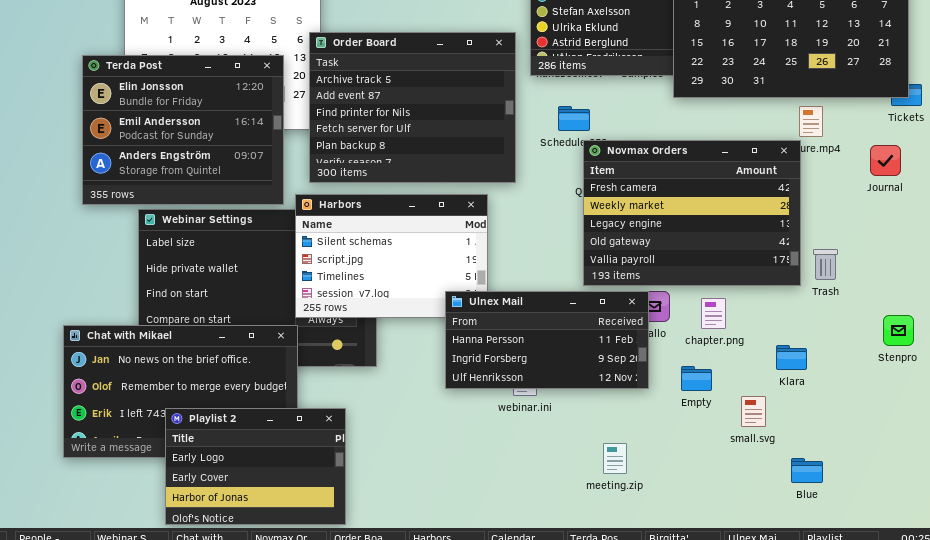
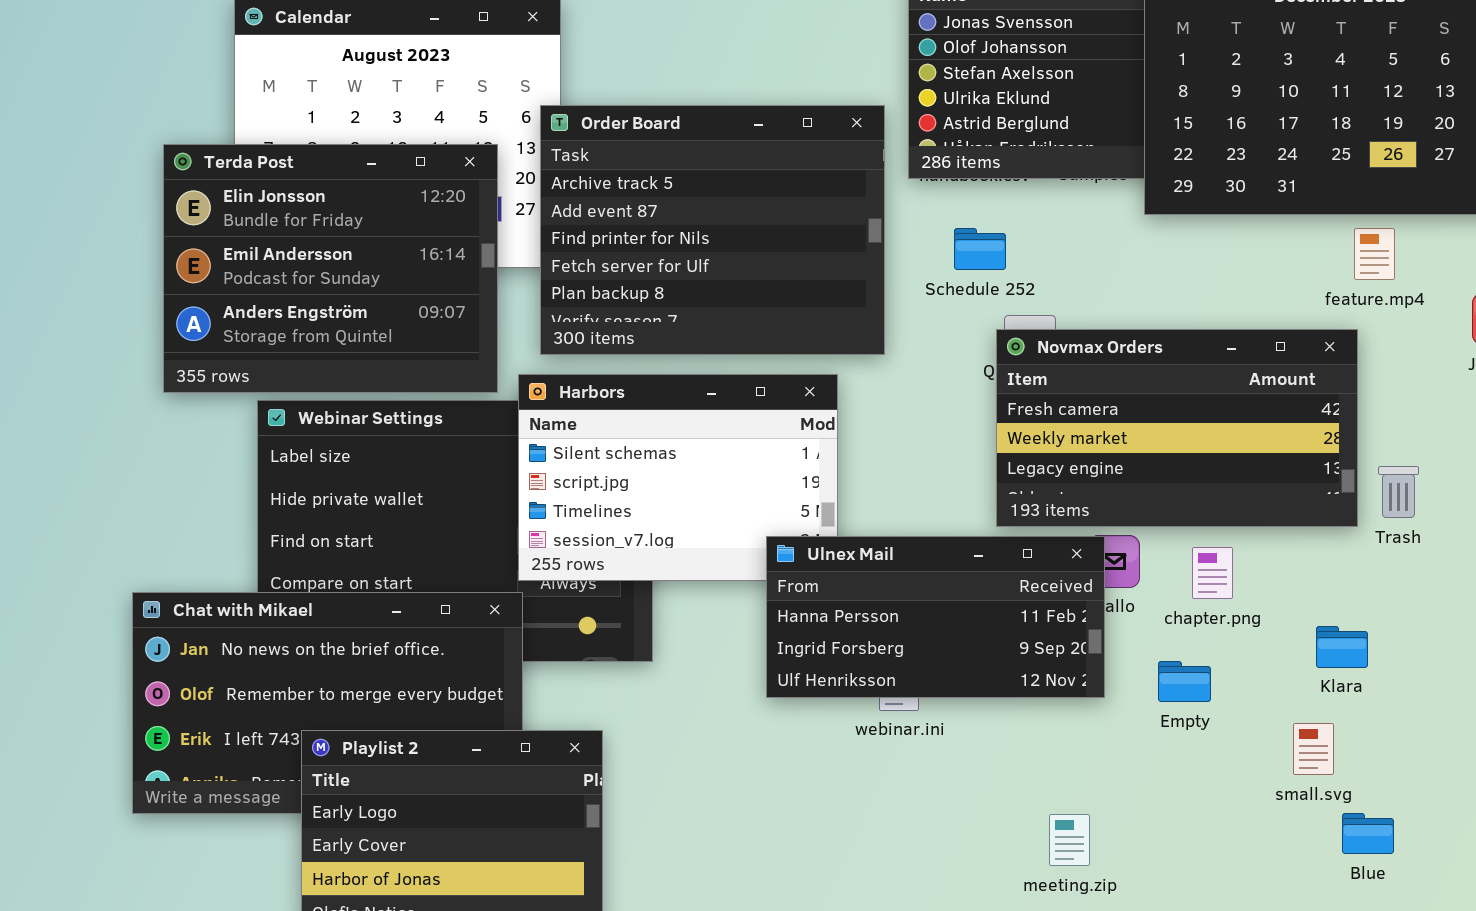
Novmax Orders: [583,140,801,286] -> [996,329,1358,527], resized
small.svg: [741,396,766,427] -> [1293,723,1334,775], moved
meeting.zip: [603,443,627,474] -> [1049,814,1090,866], moved

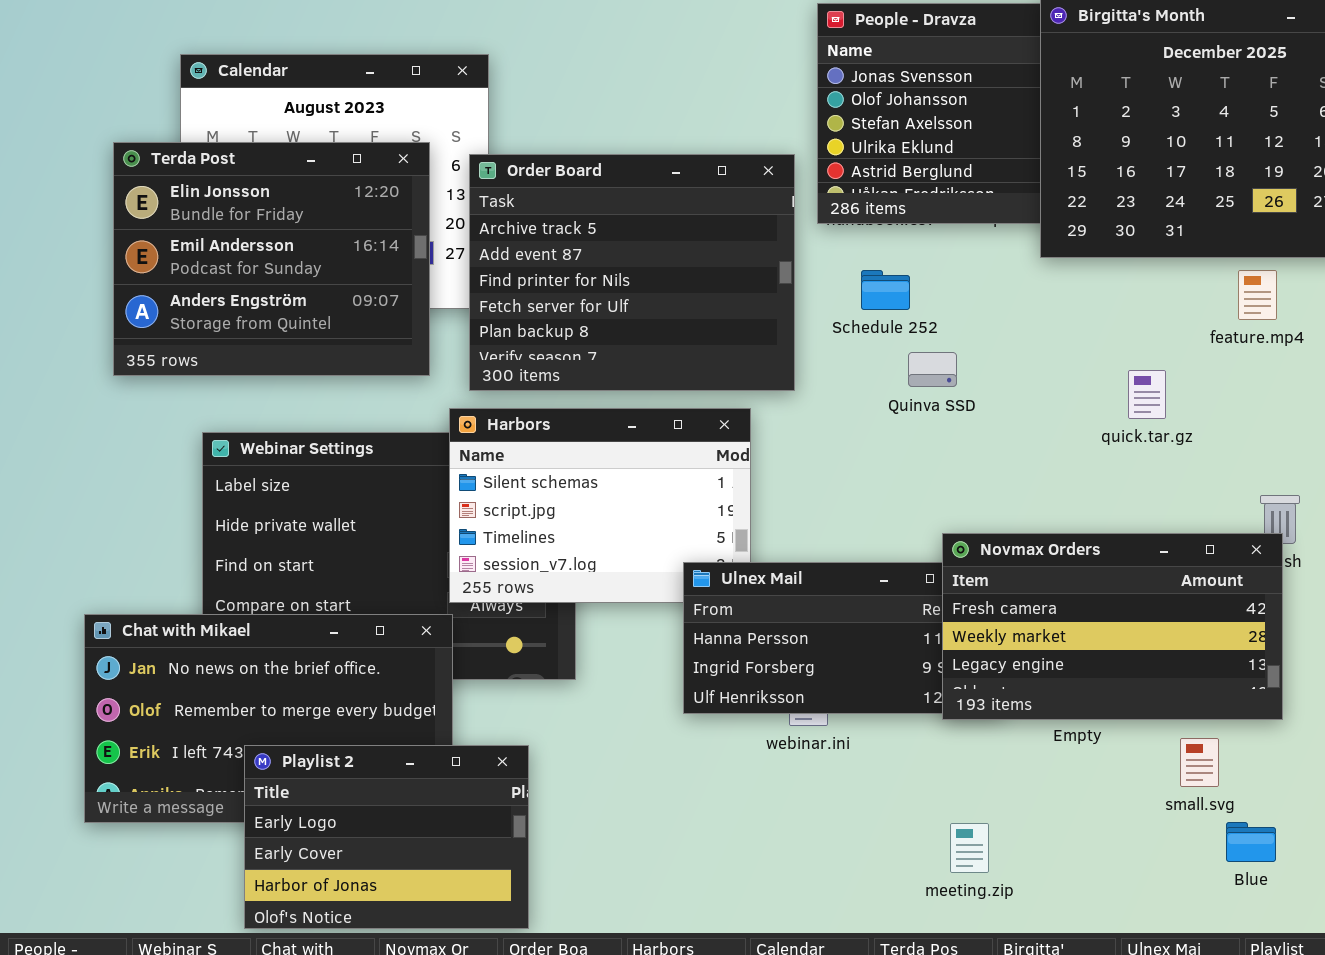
Terda Post: [163,144,498,393] -> [113,142,430,376], moved
Novmax Orders: [996,329,1358,527] -> [942,533,1283,720], moved

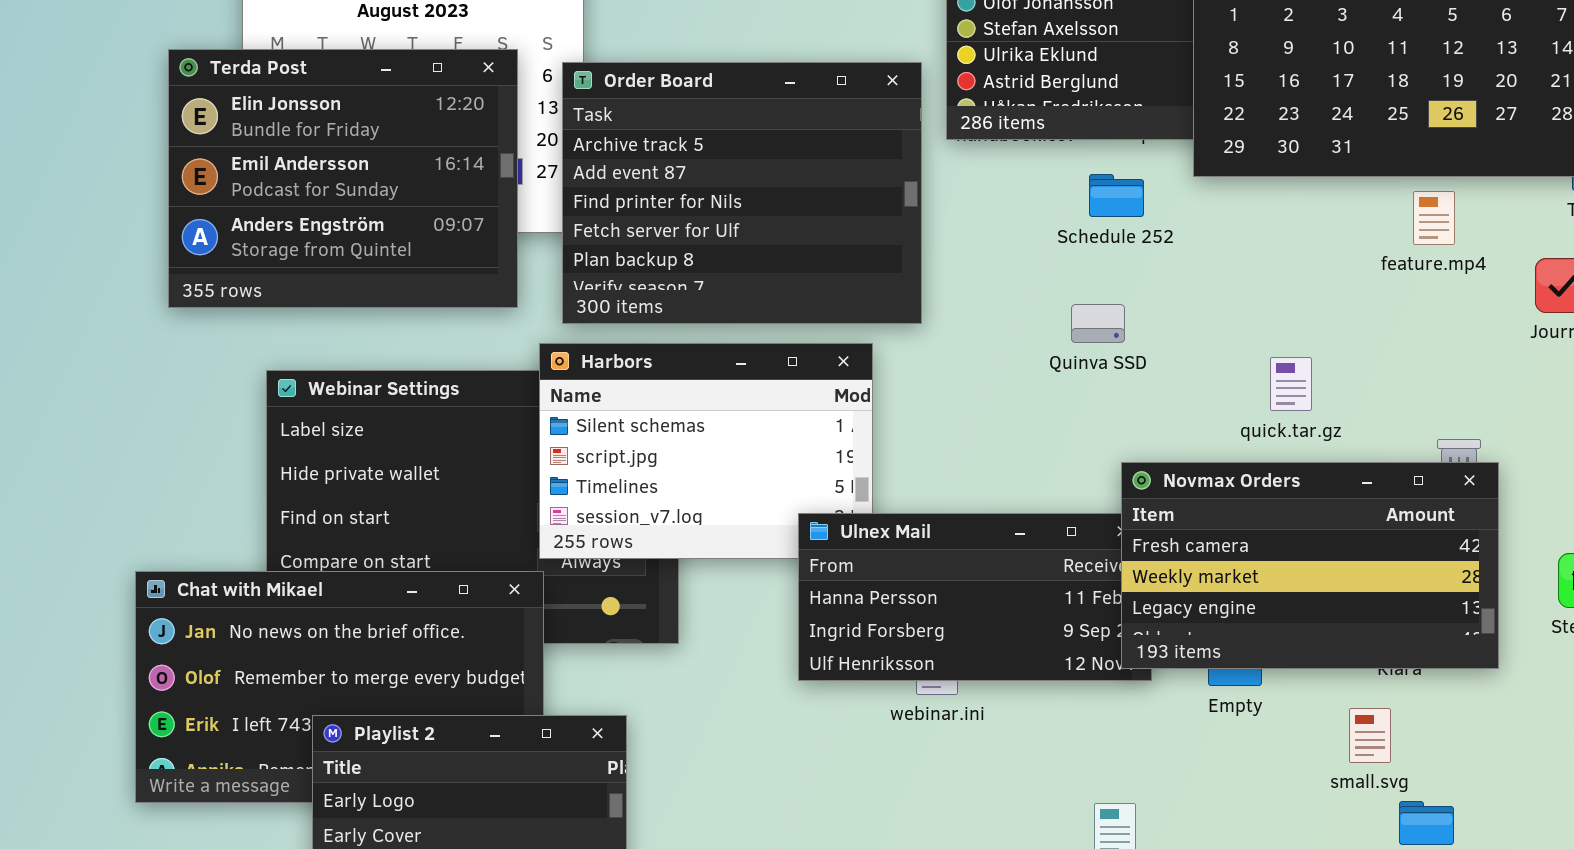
Schedule 252: [861,270,910,310] -> [1089,174,1144,217], moved
Quinva SSD: [908,352,957,387] -> [1071,304,1125,343], moved
quick.tar.gz: [1128,370,1166,419] -> [1270,357,1312,411], moved
Novmax Orders: [942,533,1283,720] -> [1121,462,1499,669], moved

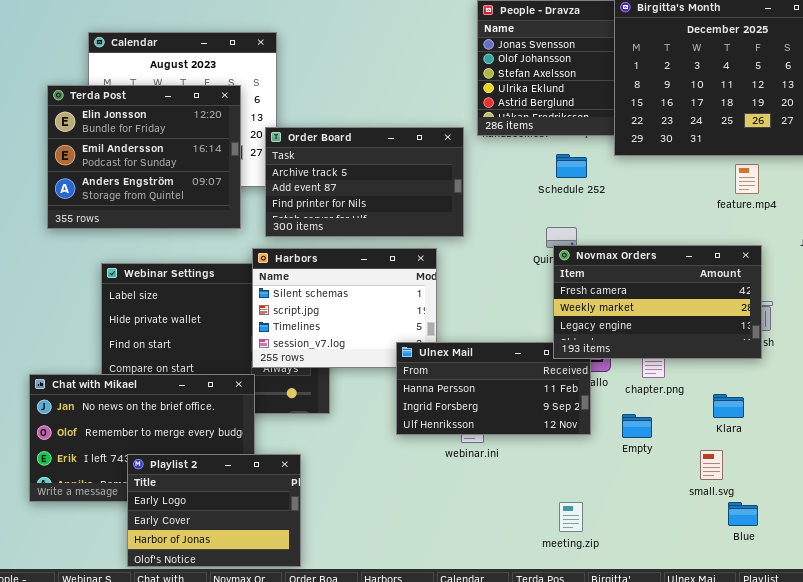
Order Board: [562,62,922,324] -> [265,127,464,237], resized
Novmax Orders: [1121,462,1499,669] -> [553,245,762,359], moved

